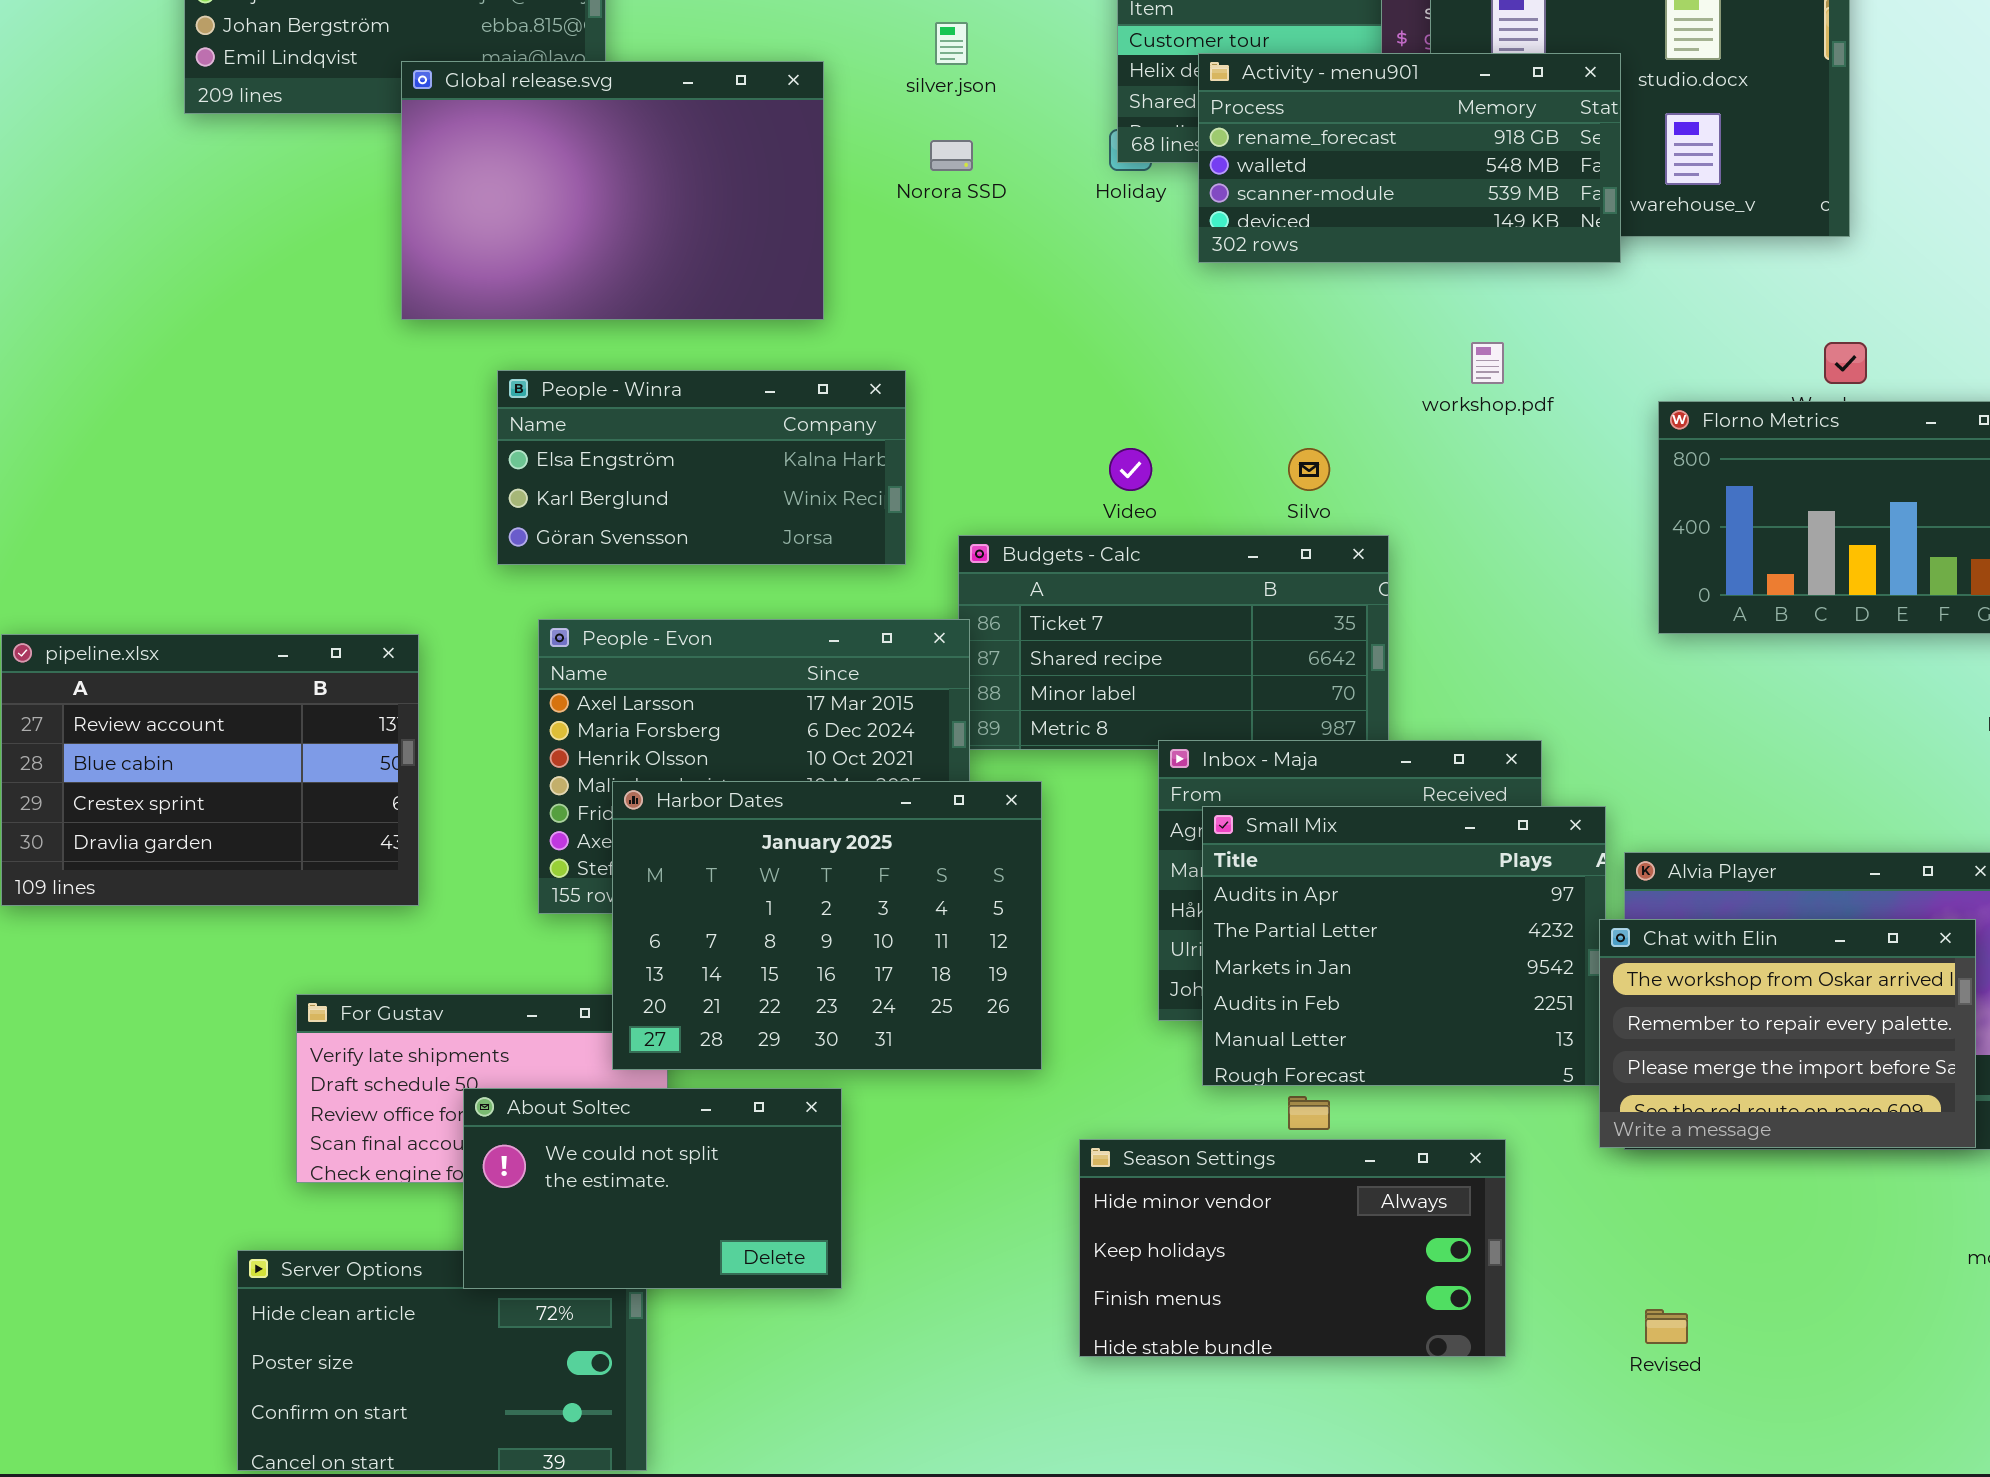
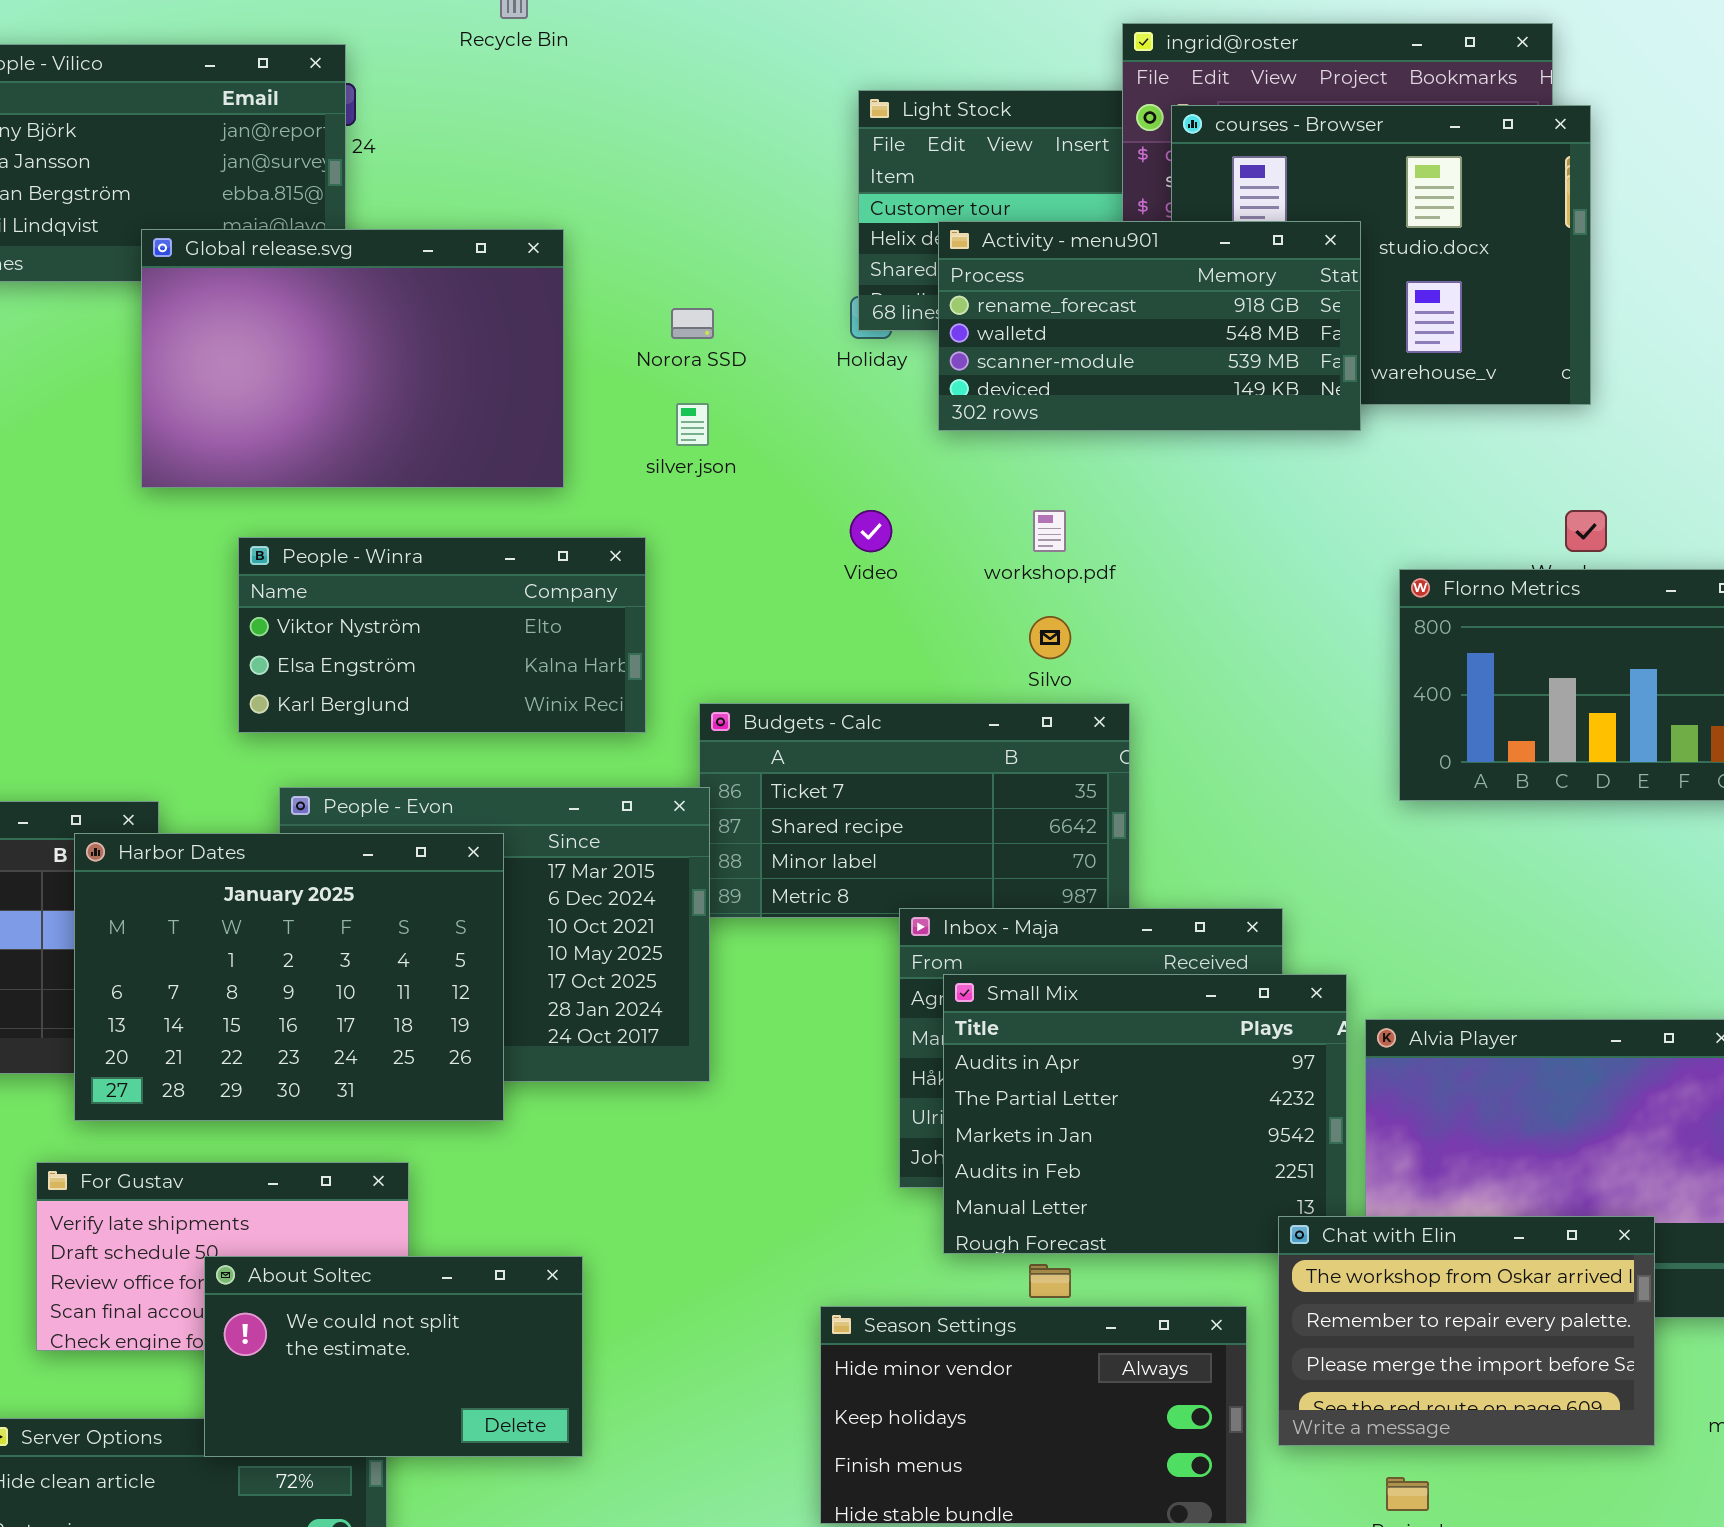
silver.json: [935,22,968,65] -> [676,403,709,446], moved
workshop.pdf: [1471,342,1504,384] -> [1033,510,1066,552], moved
People - Winra: [497,370,906,565] -> [238,537,646,733], scrolled up 1 row
Video: [1109,448,1152,491] -> [850,510,892,552], moved
Harbor Dates: [612,781,1042,1070] -> [74,833,504,1121], moved
Chat with Elin: [1599,919,1976,1148] -> [1278,1216,1655,1446], moved

